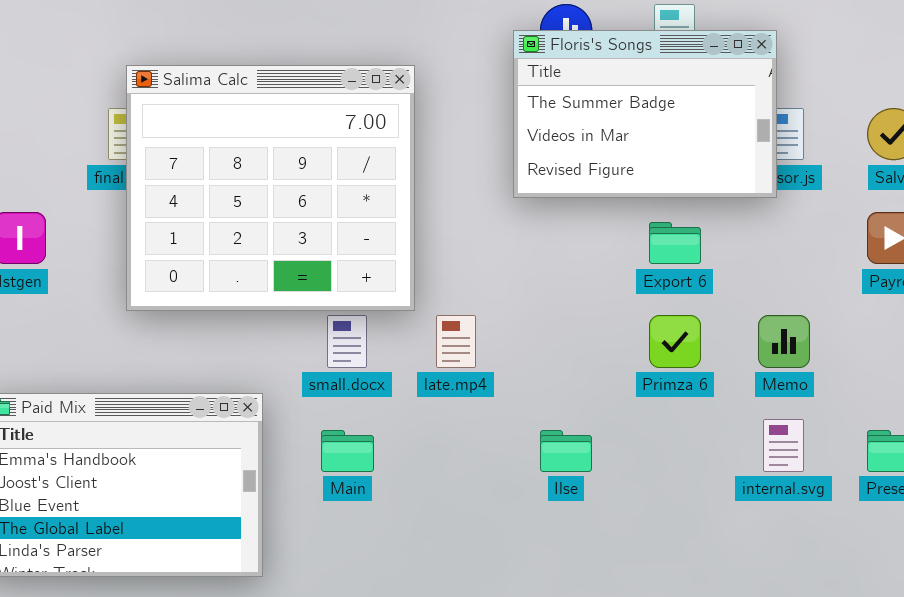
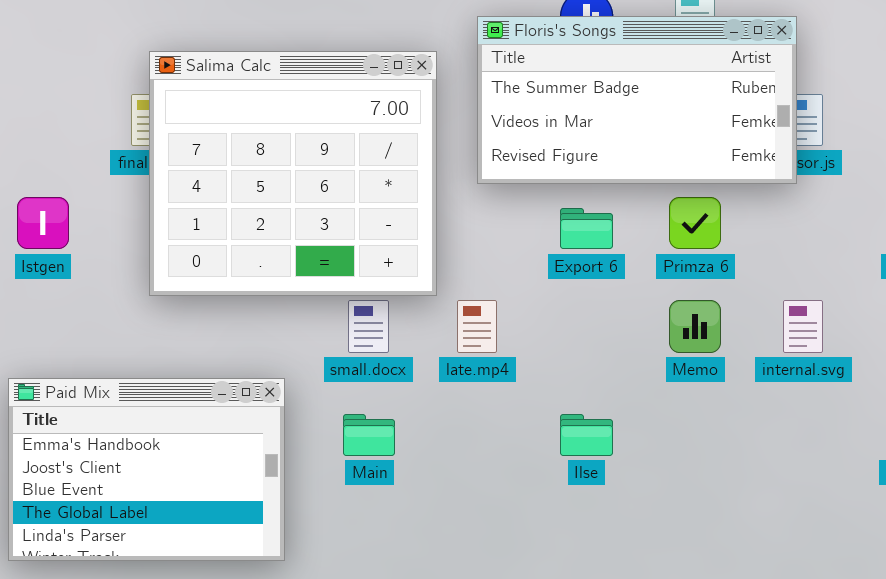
Floris's Songs: [513,30,777,198] -> [477,16,797,184], resized
Export 6: [649,222,701,264] -> [560,208,613,249], moved
Primza 6: [649,315,701,368] -> [669,197,721,249], moved
Memo: [758,315,810,368] -> [669,300,721,353], moved
internal.svg: [763,419,804,472] -> [783,300,823,353], moved

